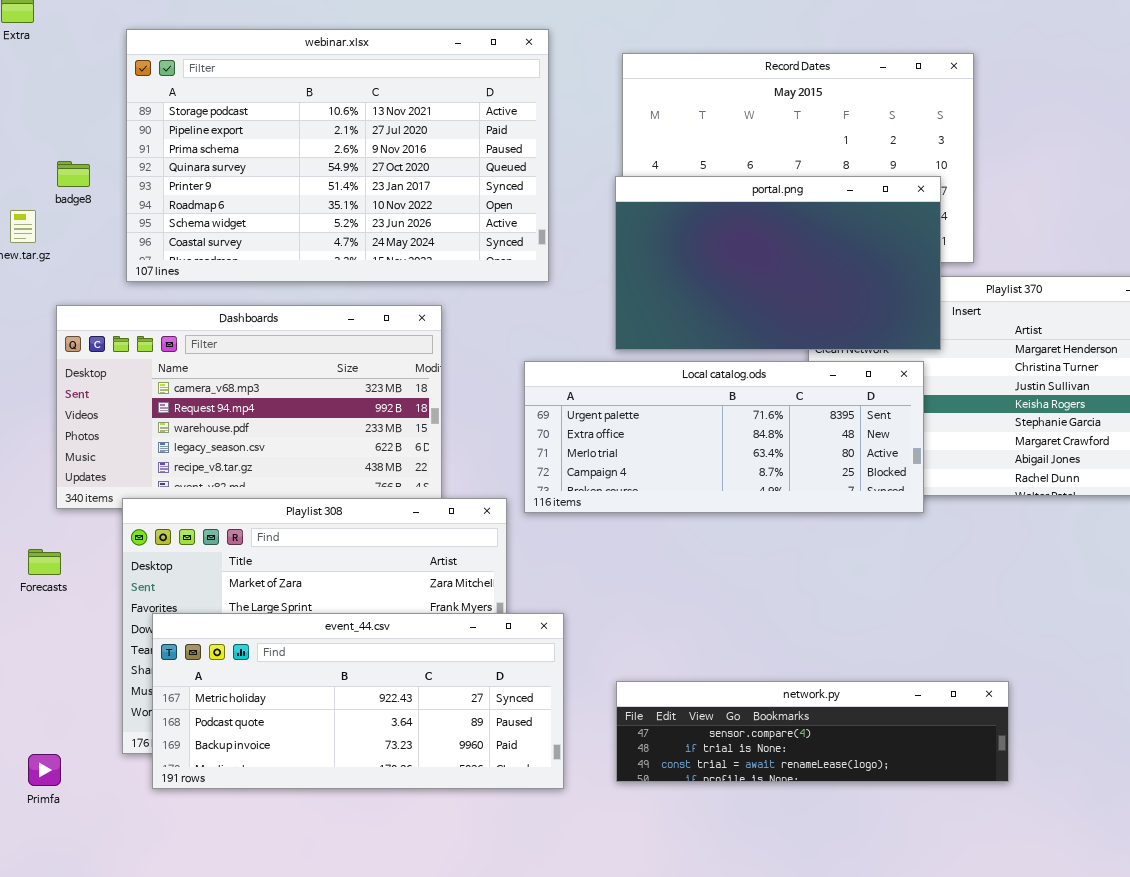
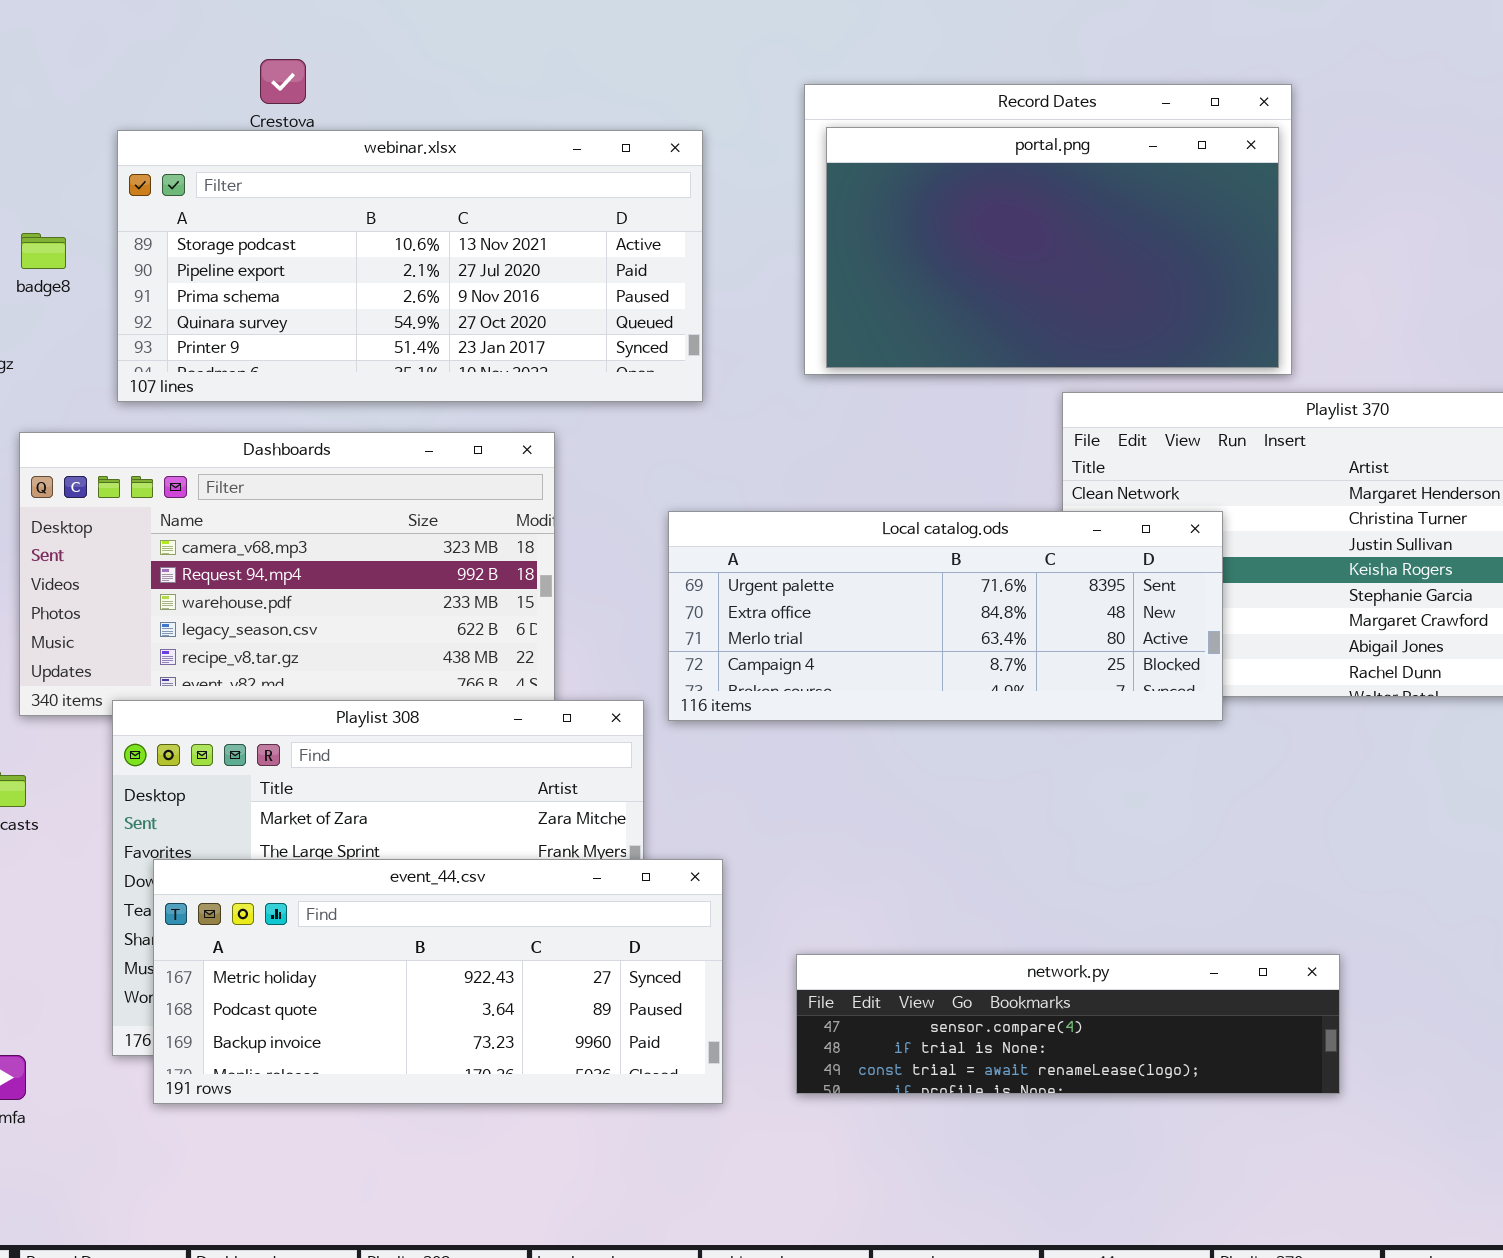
webinar.xlsx: [126,29,549,282] -> [117,130,703,402], resized
portal.png: [615,176,941,350] -> [826,127,1279,368], moved

